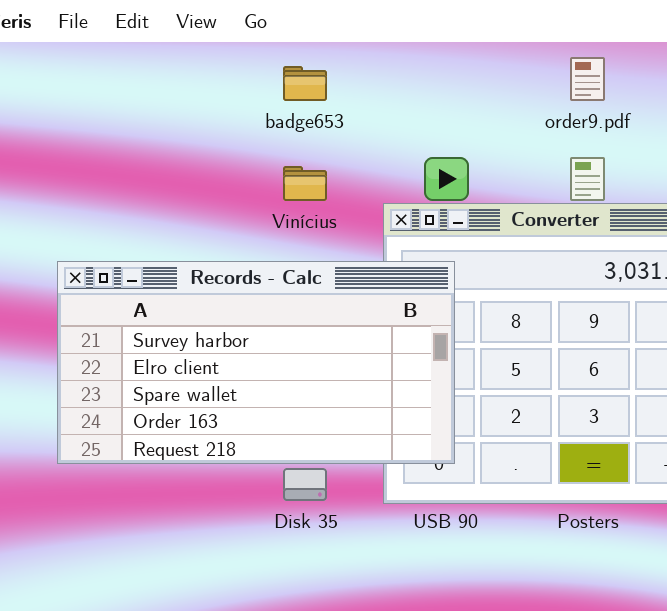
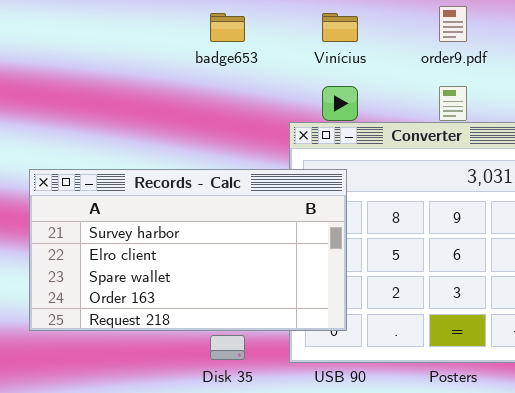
Vinícius: [283,166,327,201] -> [322,13,358,42], moved

